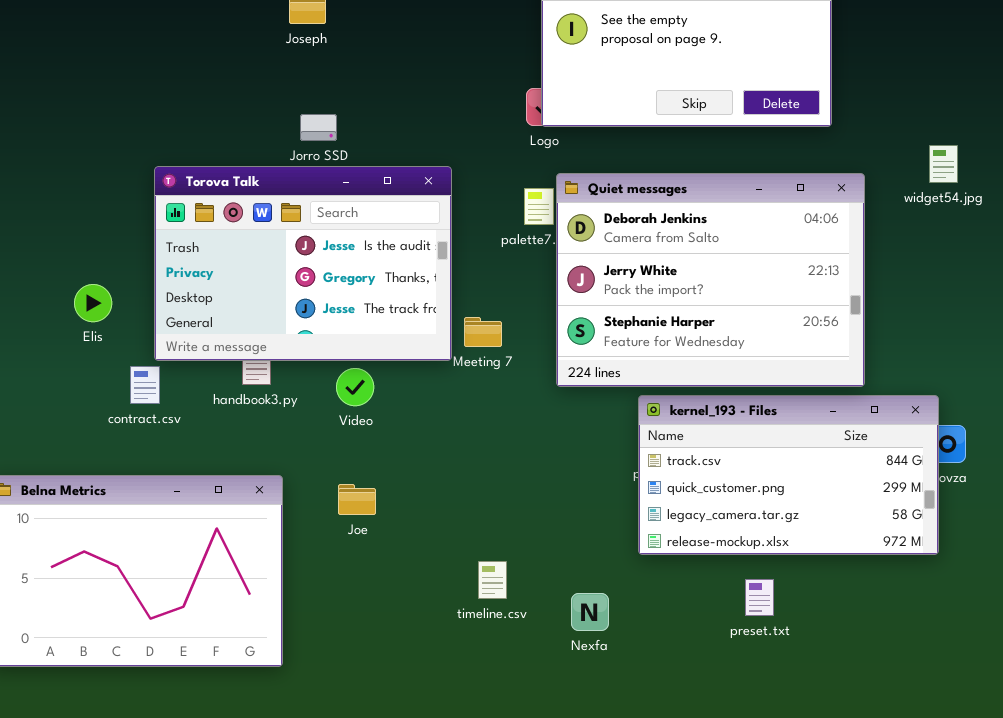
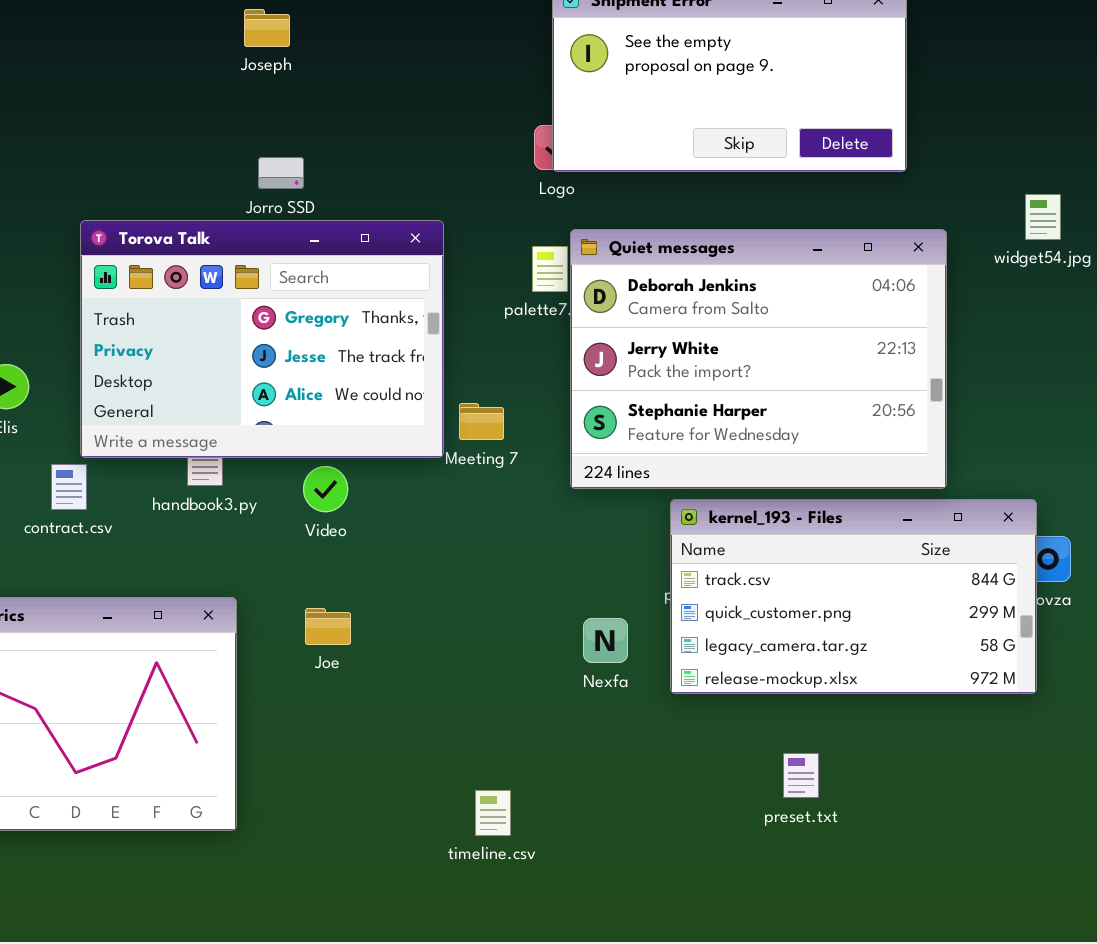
Torova Talk: [154,166,452,361] -> [80,220,444,458], scrolled down 1 row
timeline.csv: [478,561,507,599] -> [475,790,511,836], moved
preset.txt: [745,579,774,616] -> [783,753,819,798], moved
Nexfa: [571,593,609,631] -> [583,618,628,663], moved

